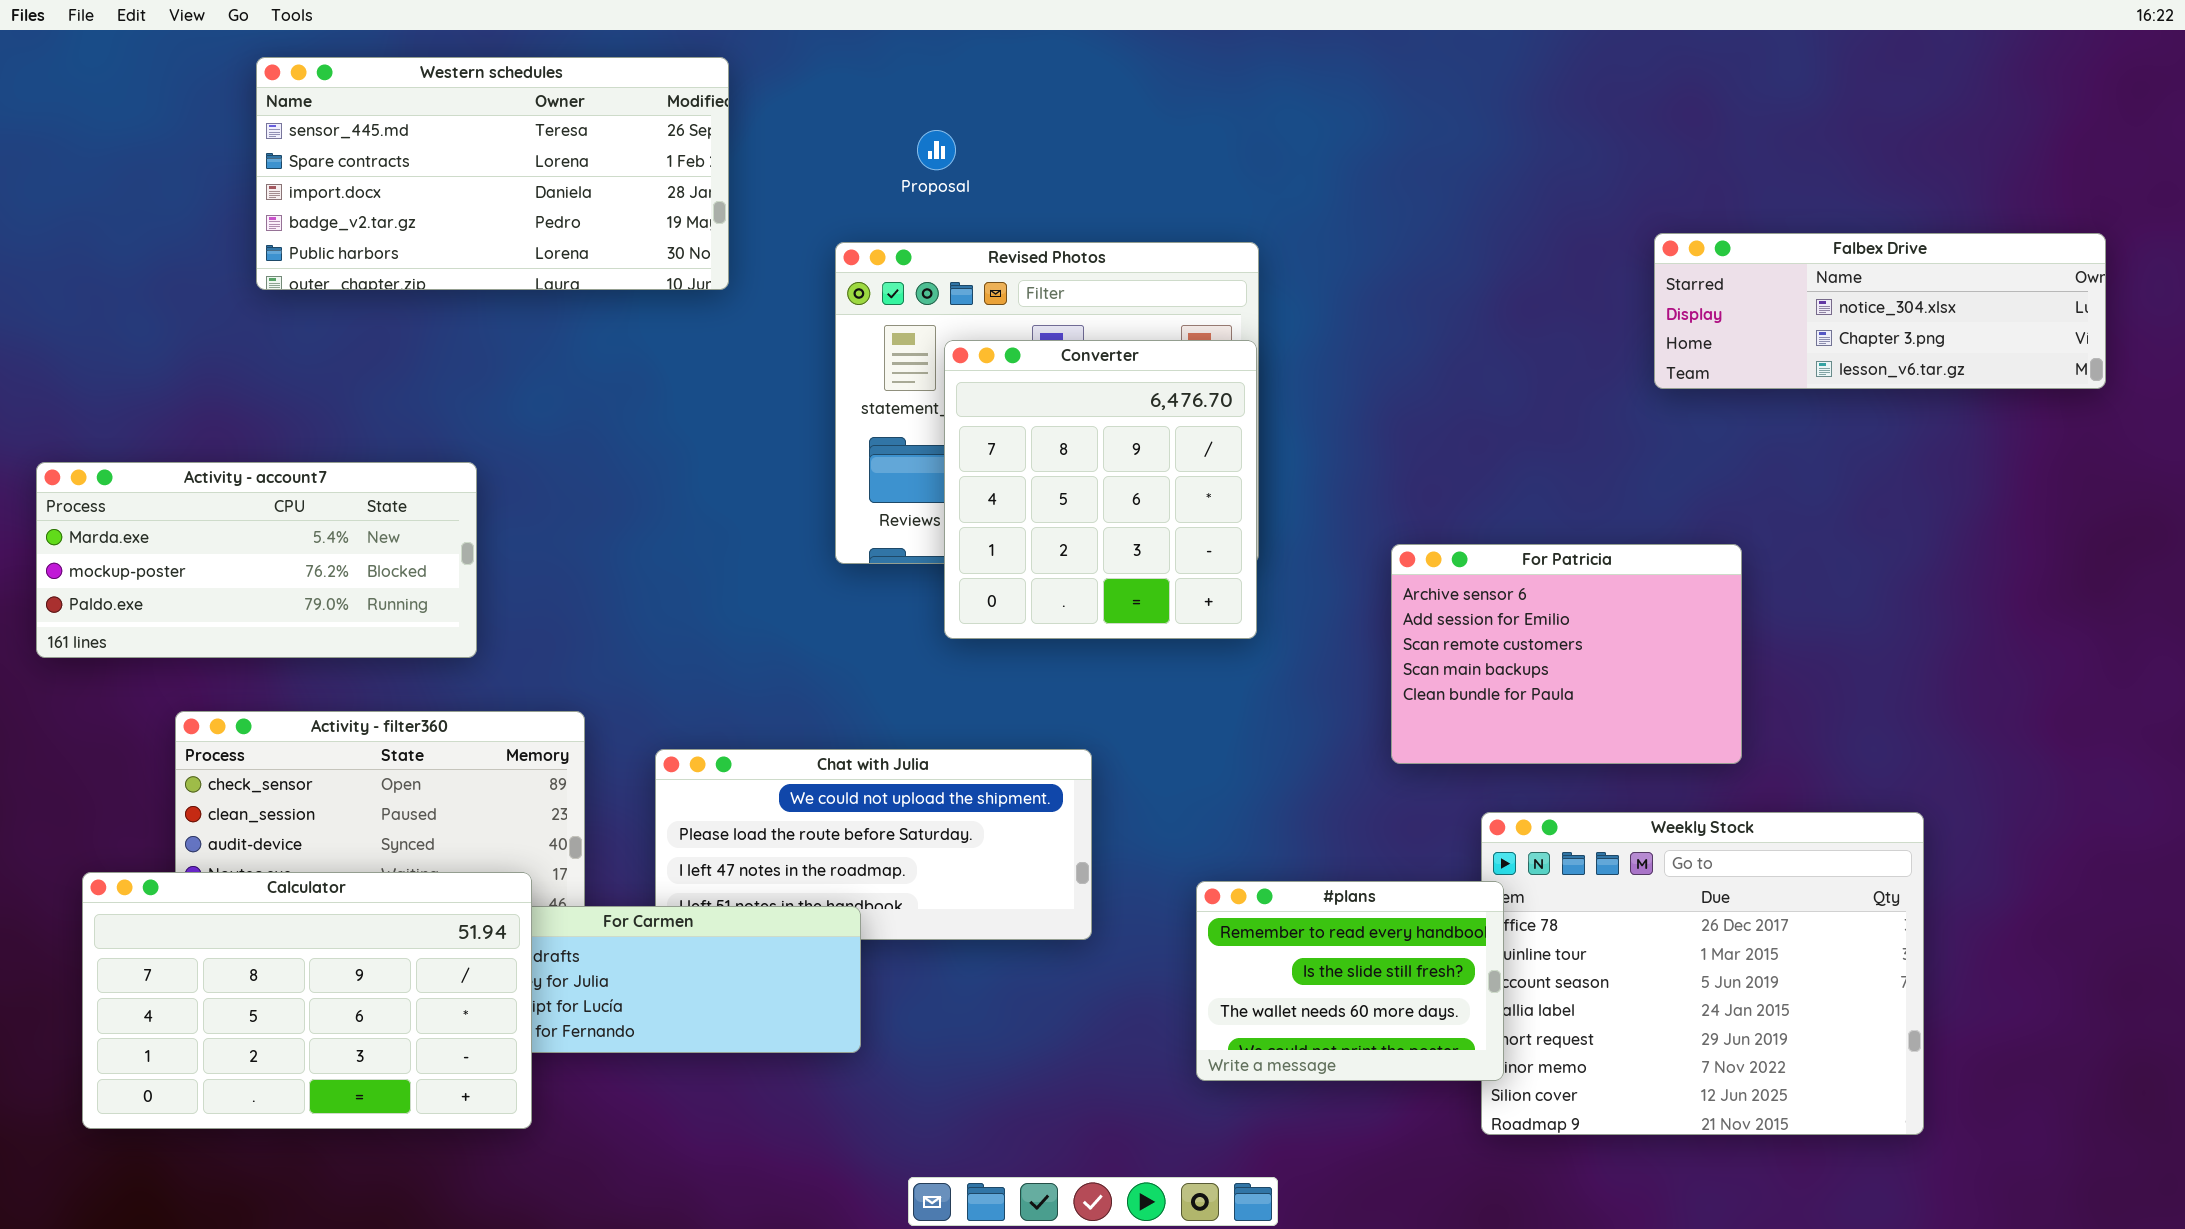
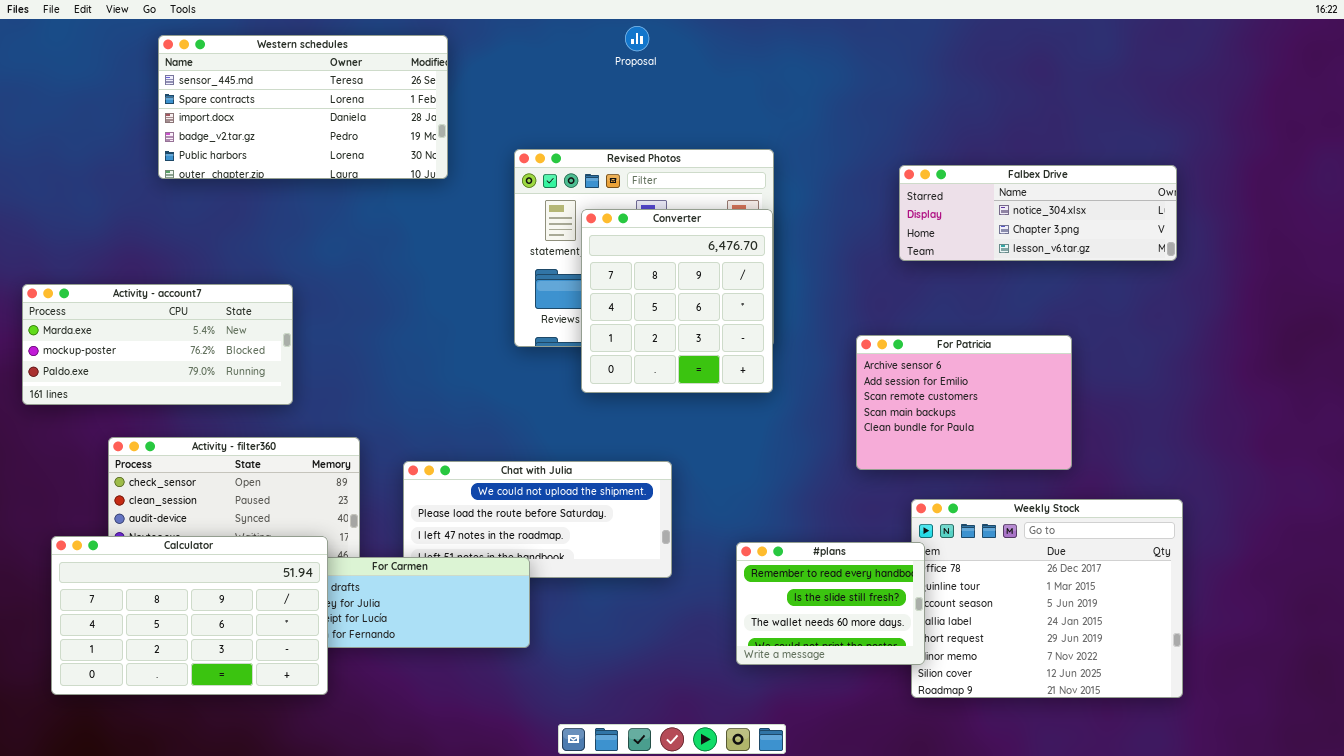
Proposal: [917,130,956,170] -> [625,26,649,51], moved
Falbex Drive: [1654,233,2106,389] -> [899,165,1177,261], moved

